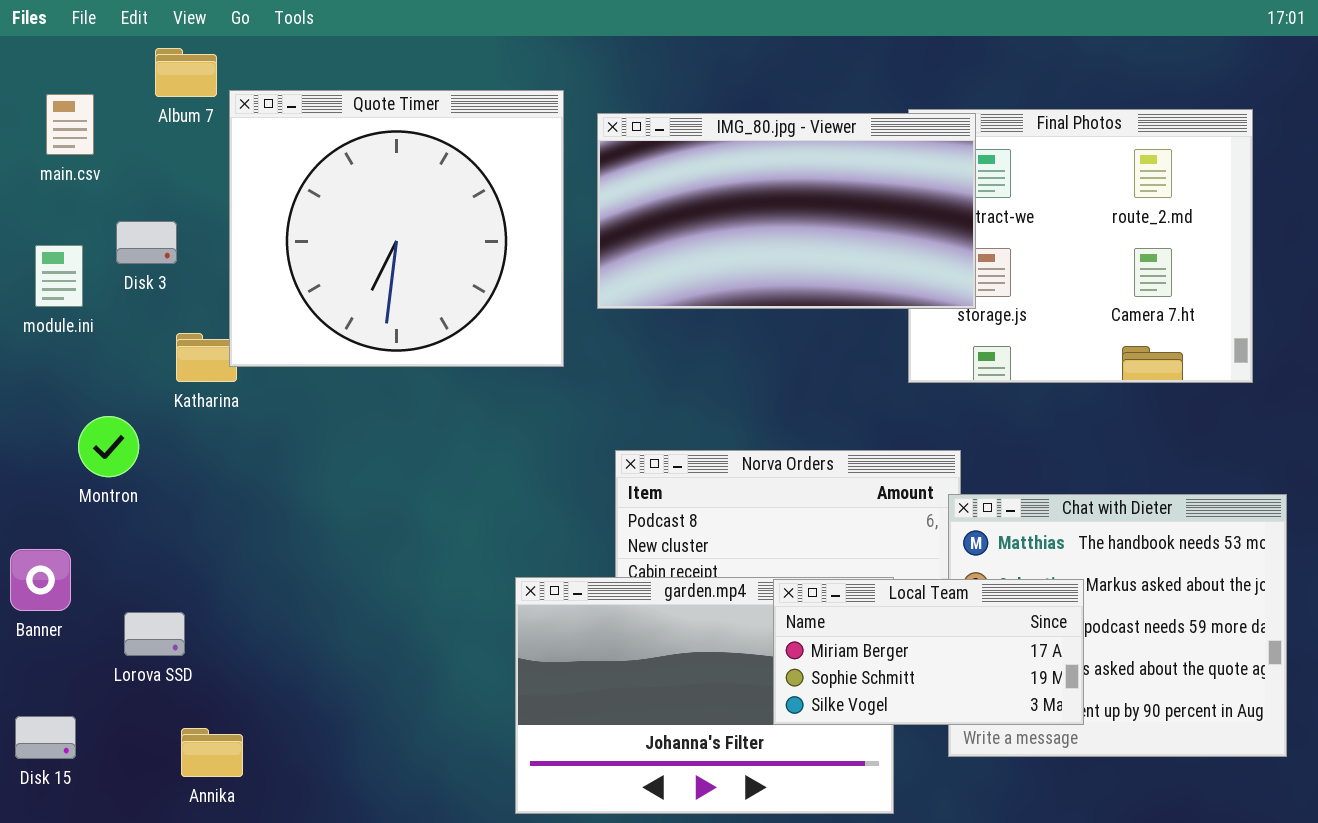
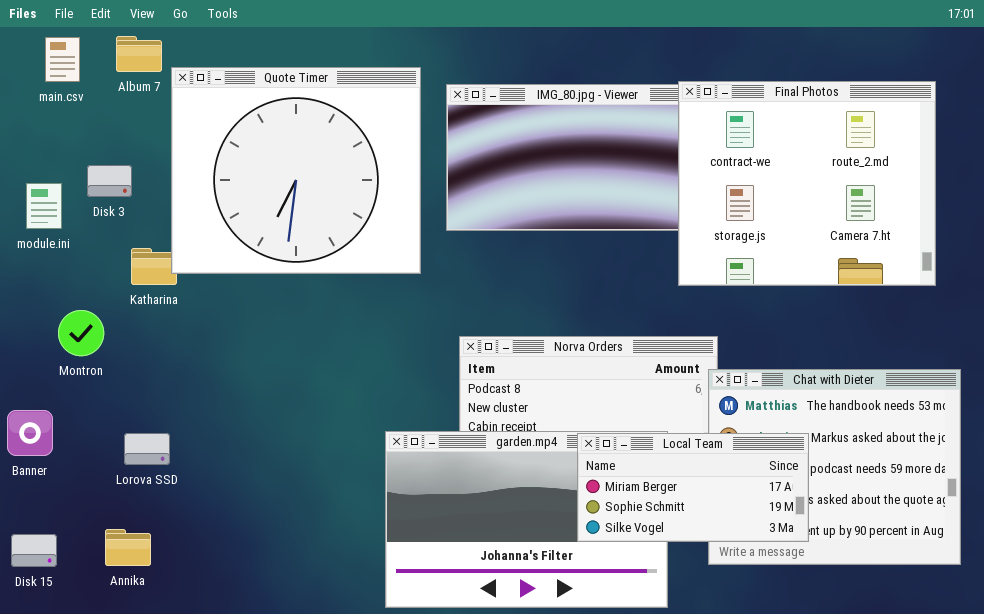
main.csv: [46,94,94,155] -> [45,37,80,82], moved
Final Photos: [908,109,1253,383] -> [678,81,936,286], raised
Lorova SSD: [124,612,185,656] -> [124,433,170,465], moved
Annika: [181,728,243,777] -> [105,529,151,566], moved

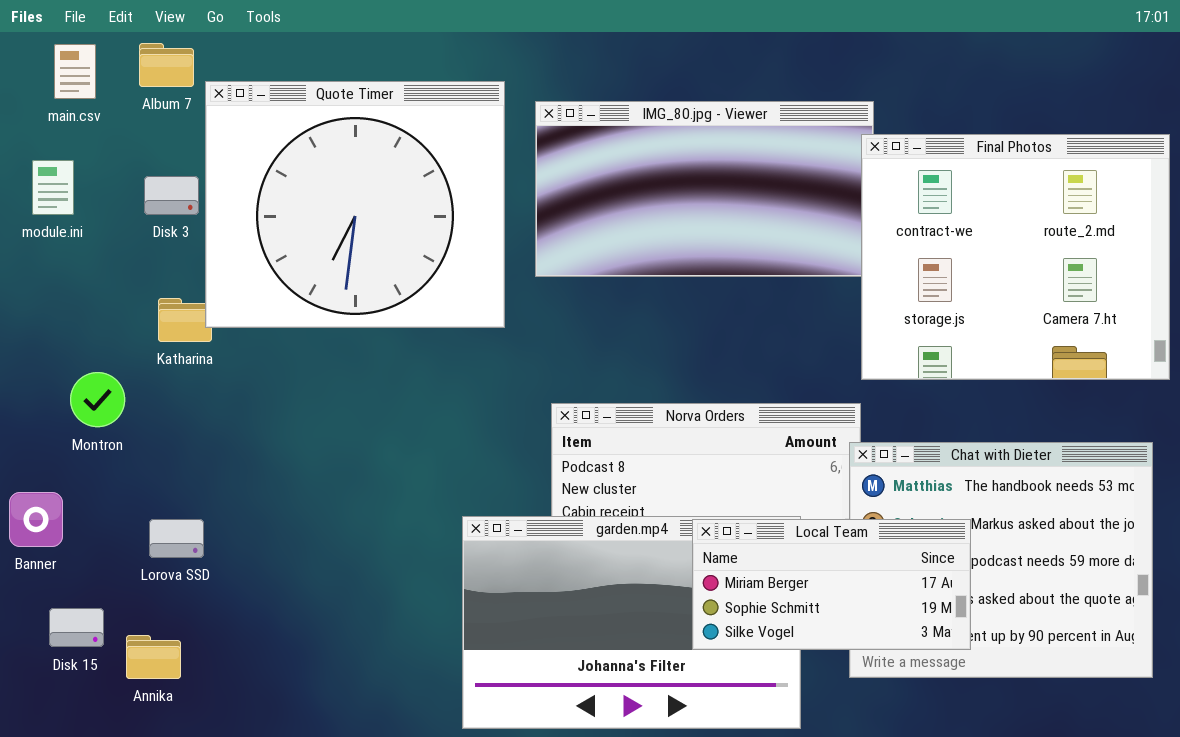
Final Photos: [678,81,936,286] -> [861,134,1170,380], moved
Disk 3: [87,165,132,197] -> [144,176,199,215], moved
module.ini: [26,183,62,229] -> [32,160,74,215], moved
Disk 15: [11,534,57,567] -> [49,608,104,647], moved

